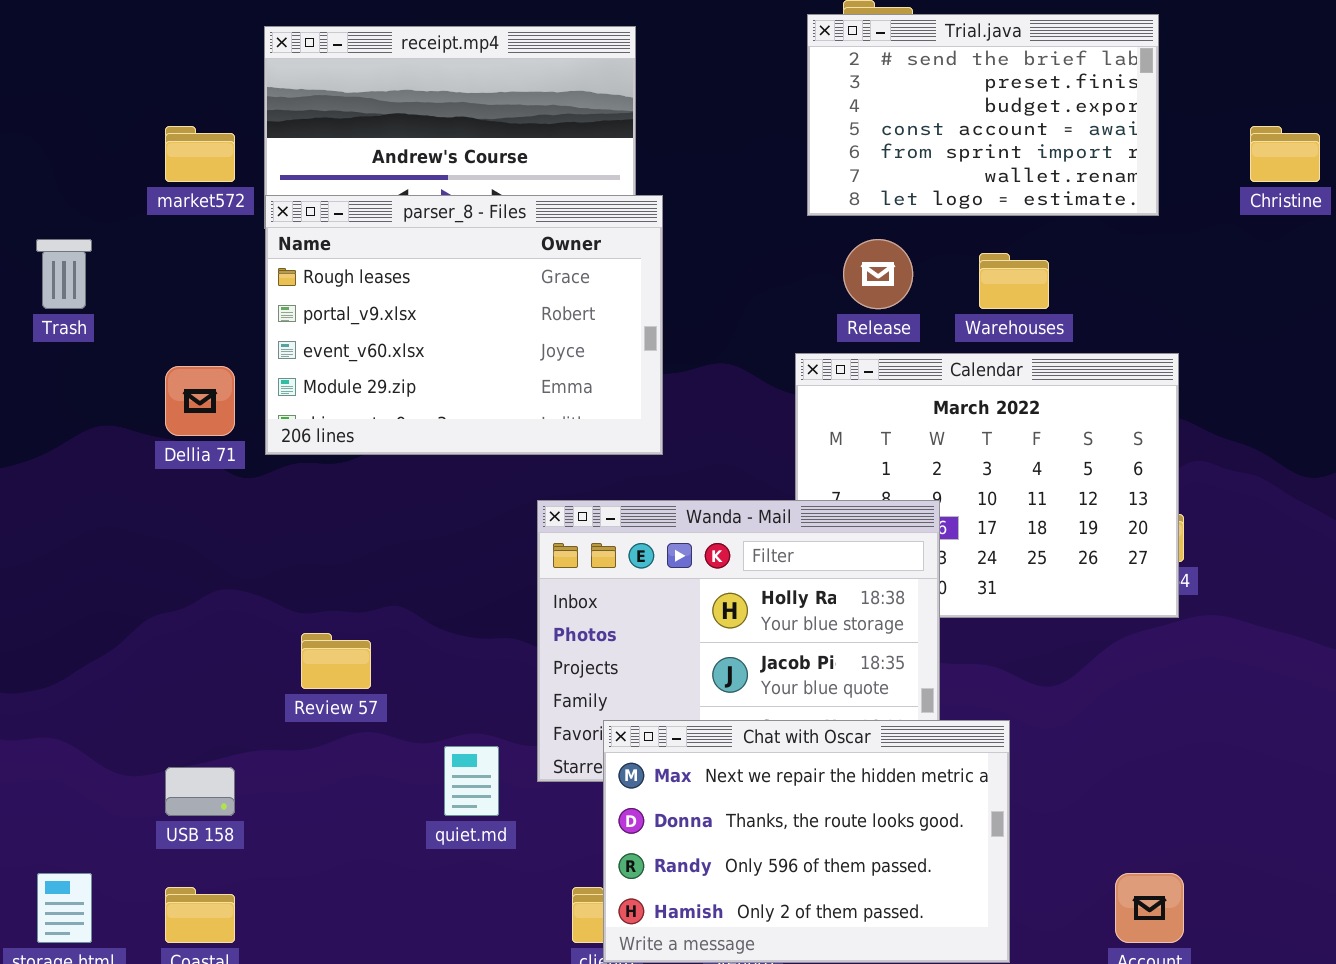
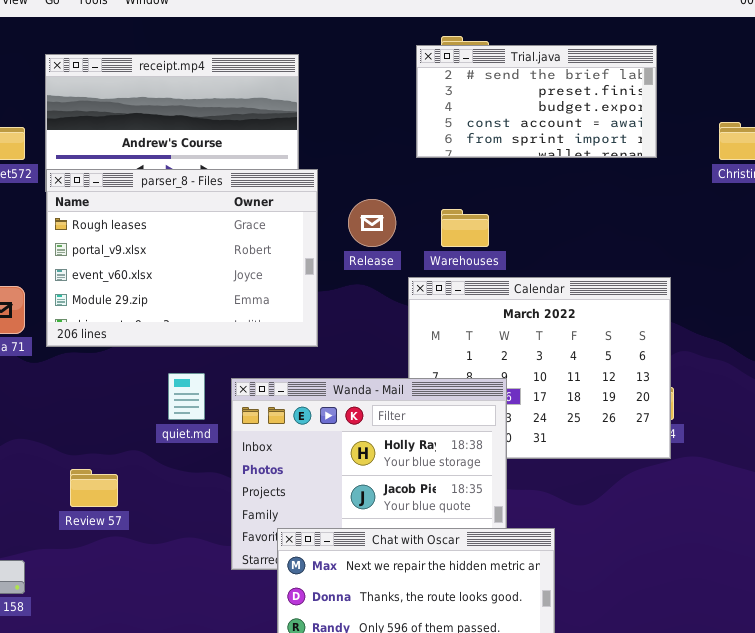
Trial.java: [807,14,1159,216] -> [416,45,657,158], resized
Release: [843,239,913,309] -> [348,199,396,247], moved
Warehouses: [979,253,1049,309] -> [441,209,489,247], moved
quiet.md: [444,746,499,816] -> [168,373,205,420], moved

